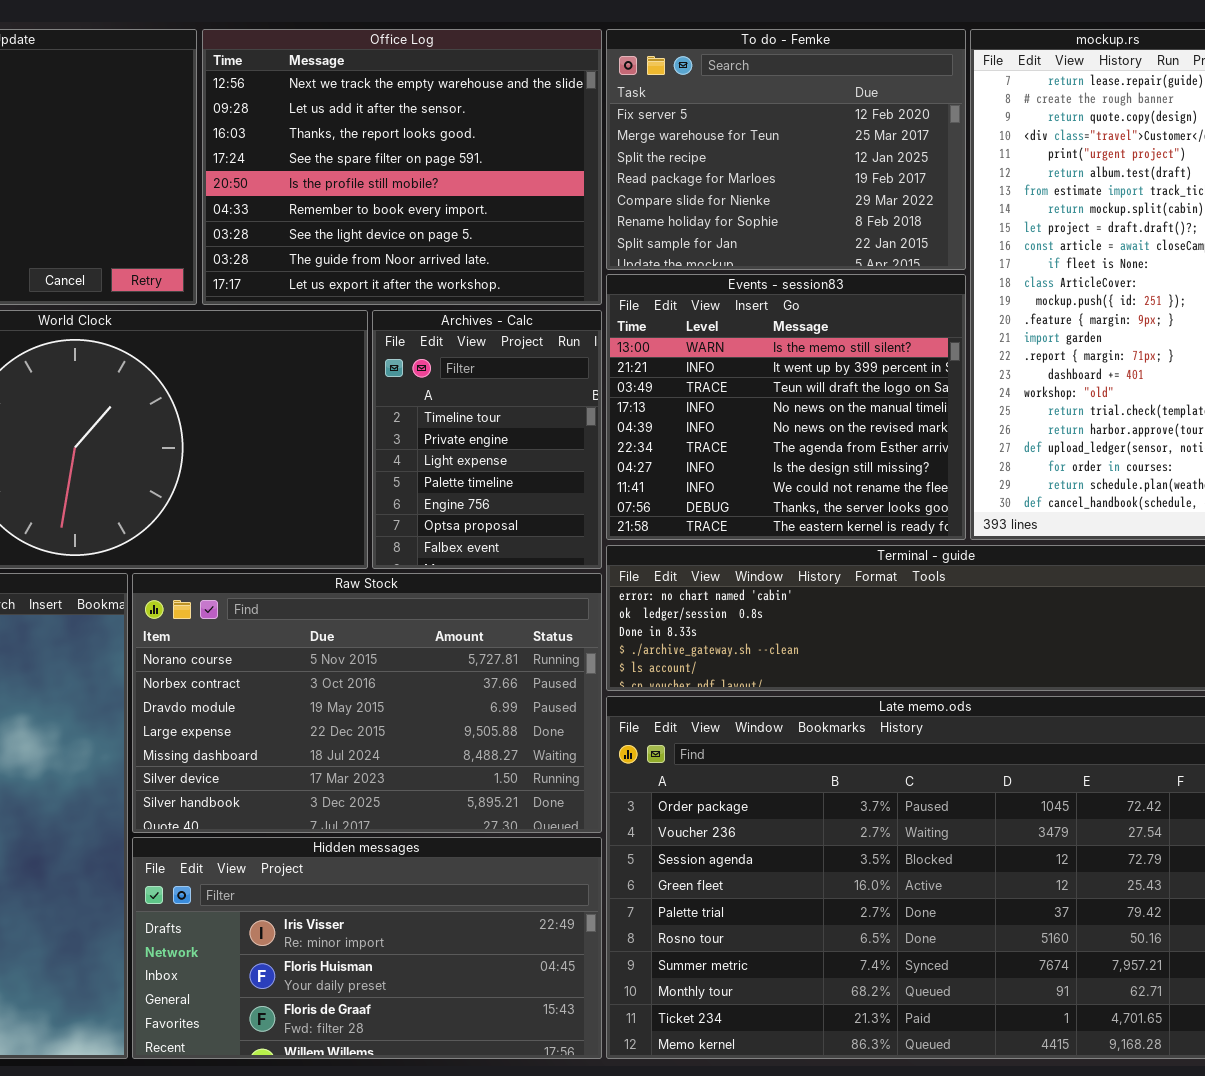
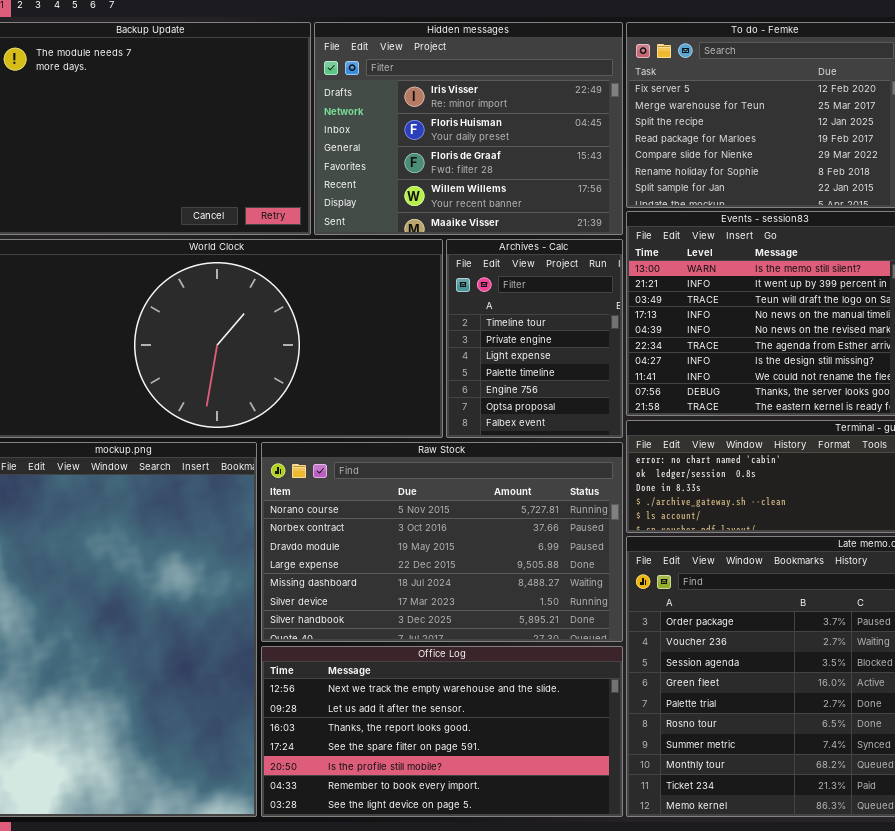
Office Log: [202,29,602,305] -> [261,646,623,817], moved, resized
Hidden messages: [132,837,602,1059] -> [314,22,623,235], moved, resized

